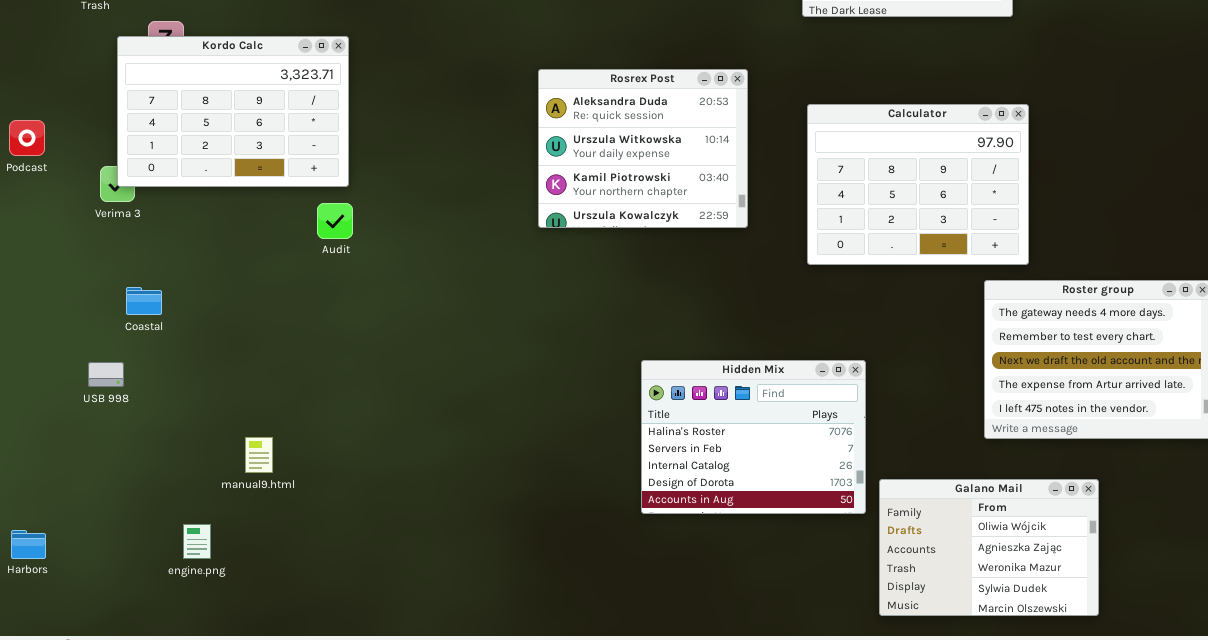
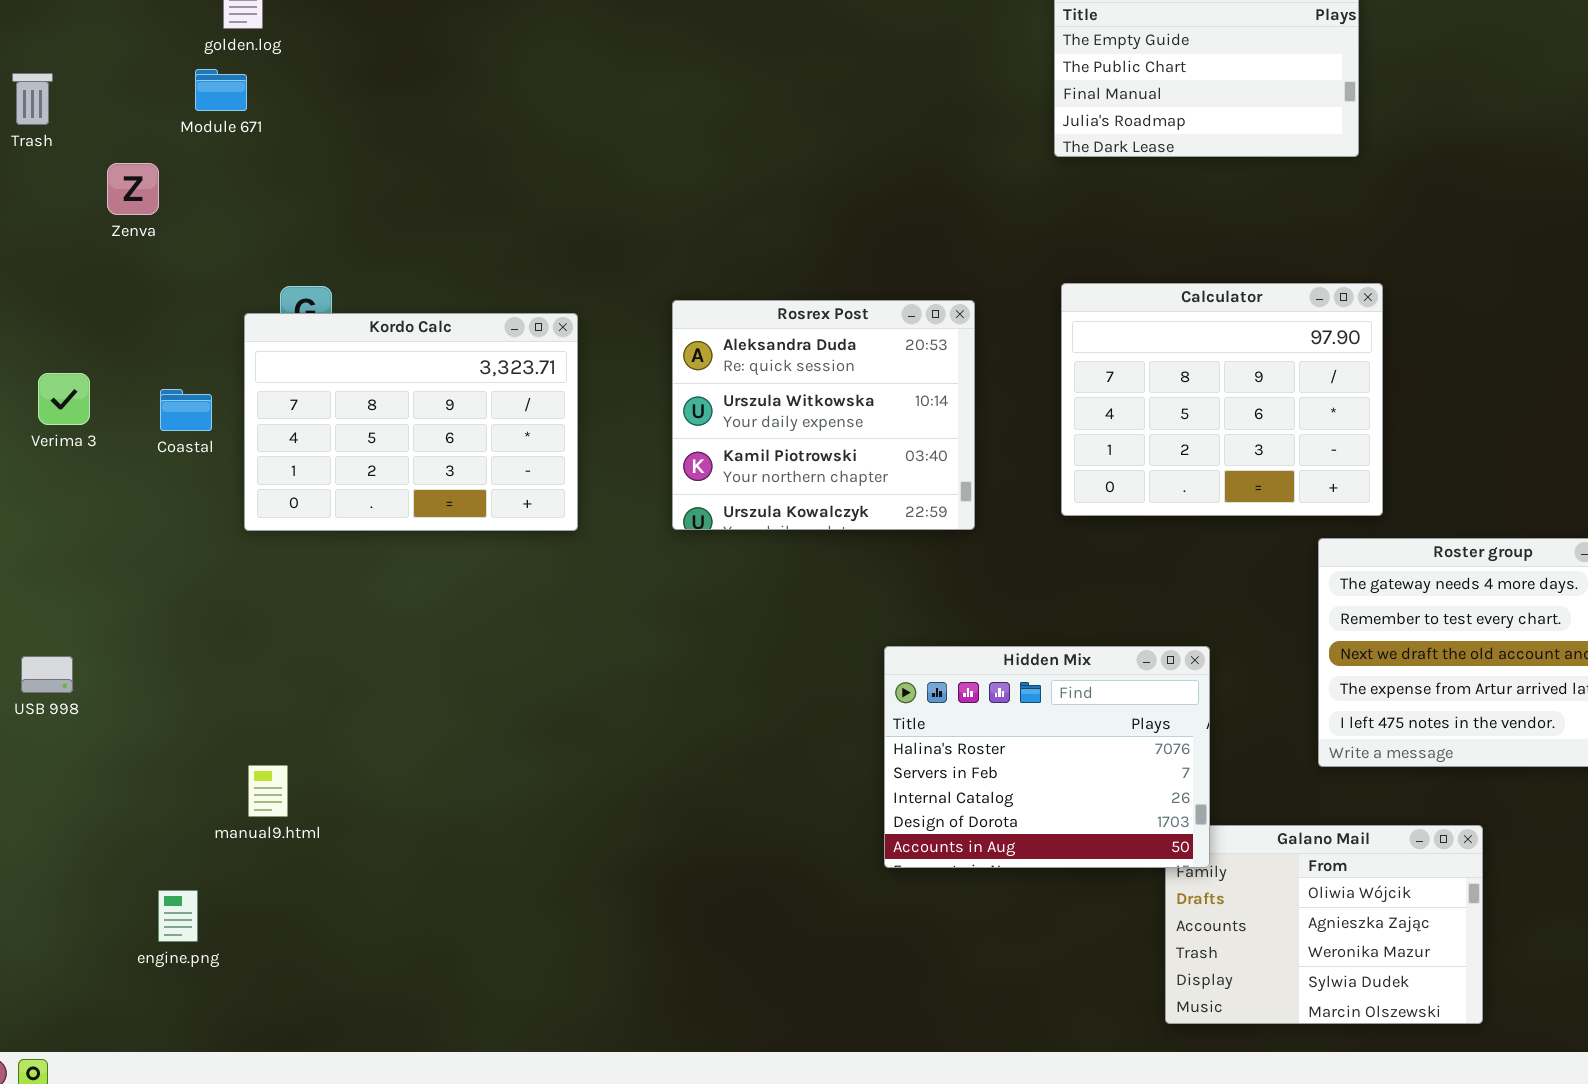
Kordo Calc: [117,36,349,187] -> [244,313,578,531], moved
Rosrex Post: [538,69,748,228] -> [672,300,975,530], moved
Coastal: [126,287,162,315] -> [160,389,212,431], moved
Hidden Mix: [641,360,866,514] -> [884,646,1210,868], moved

